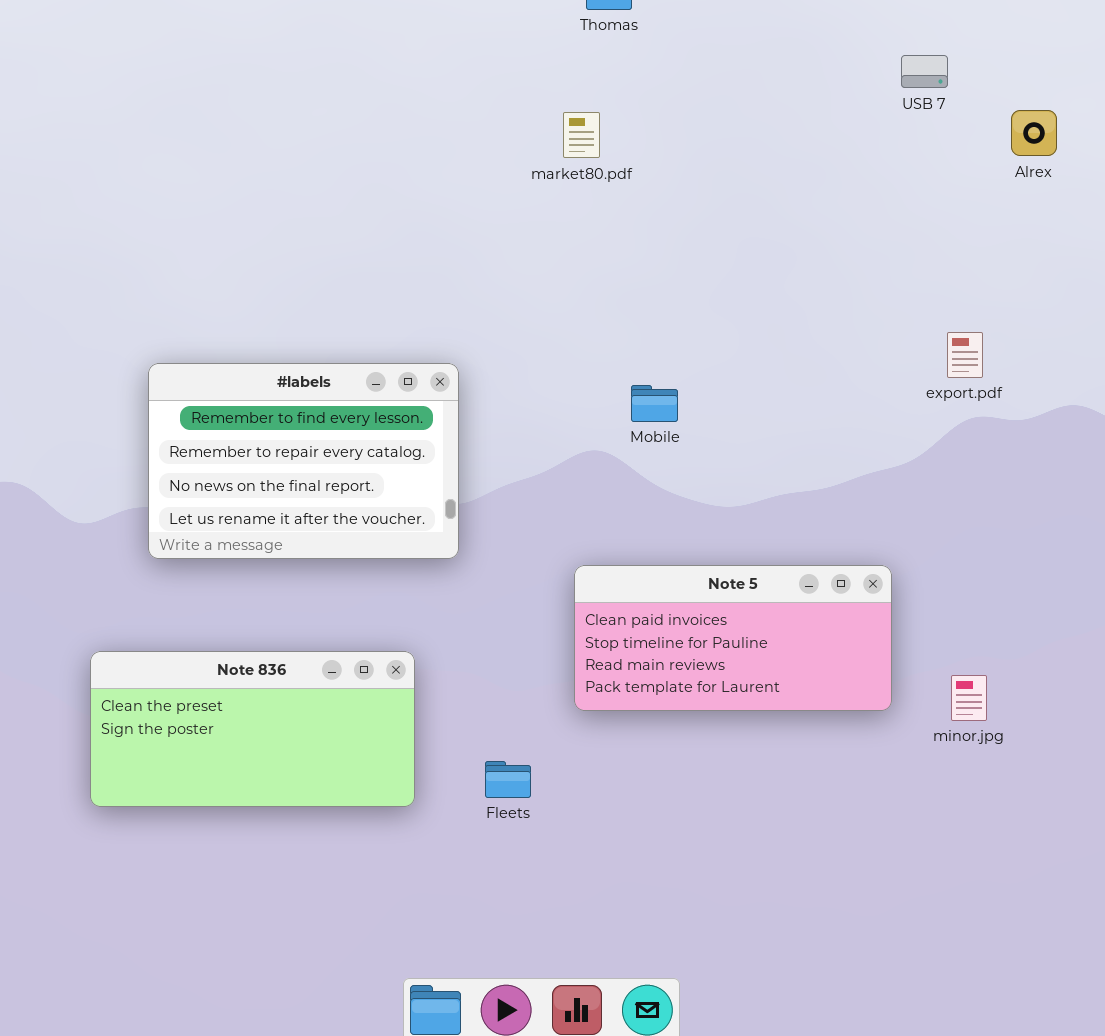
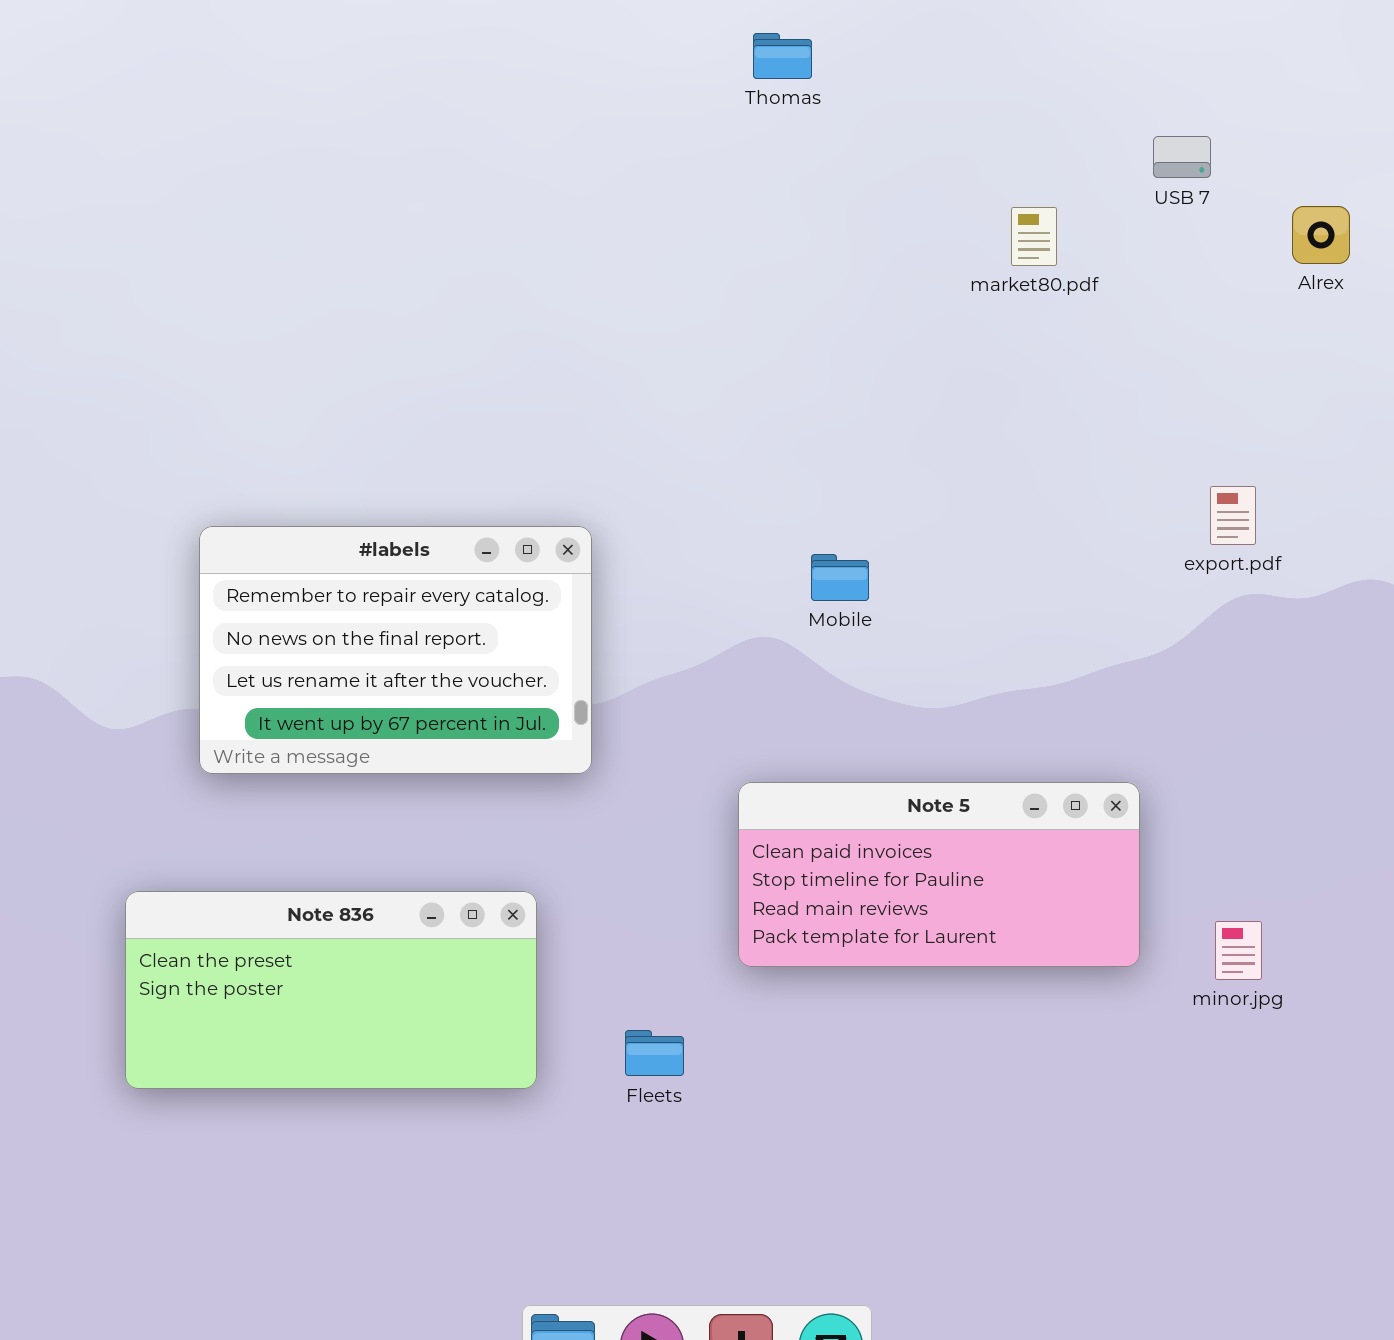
market80.pdf: [563,112,600,158] -> [1011,207,1057,266], moved
#labels: [148,363,459,559] -> [199,526,592,774], scrolled down 1 row

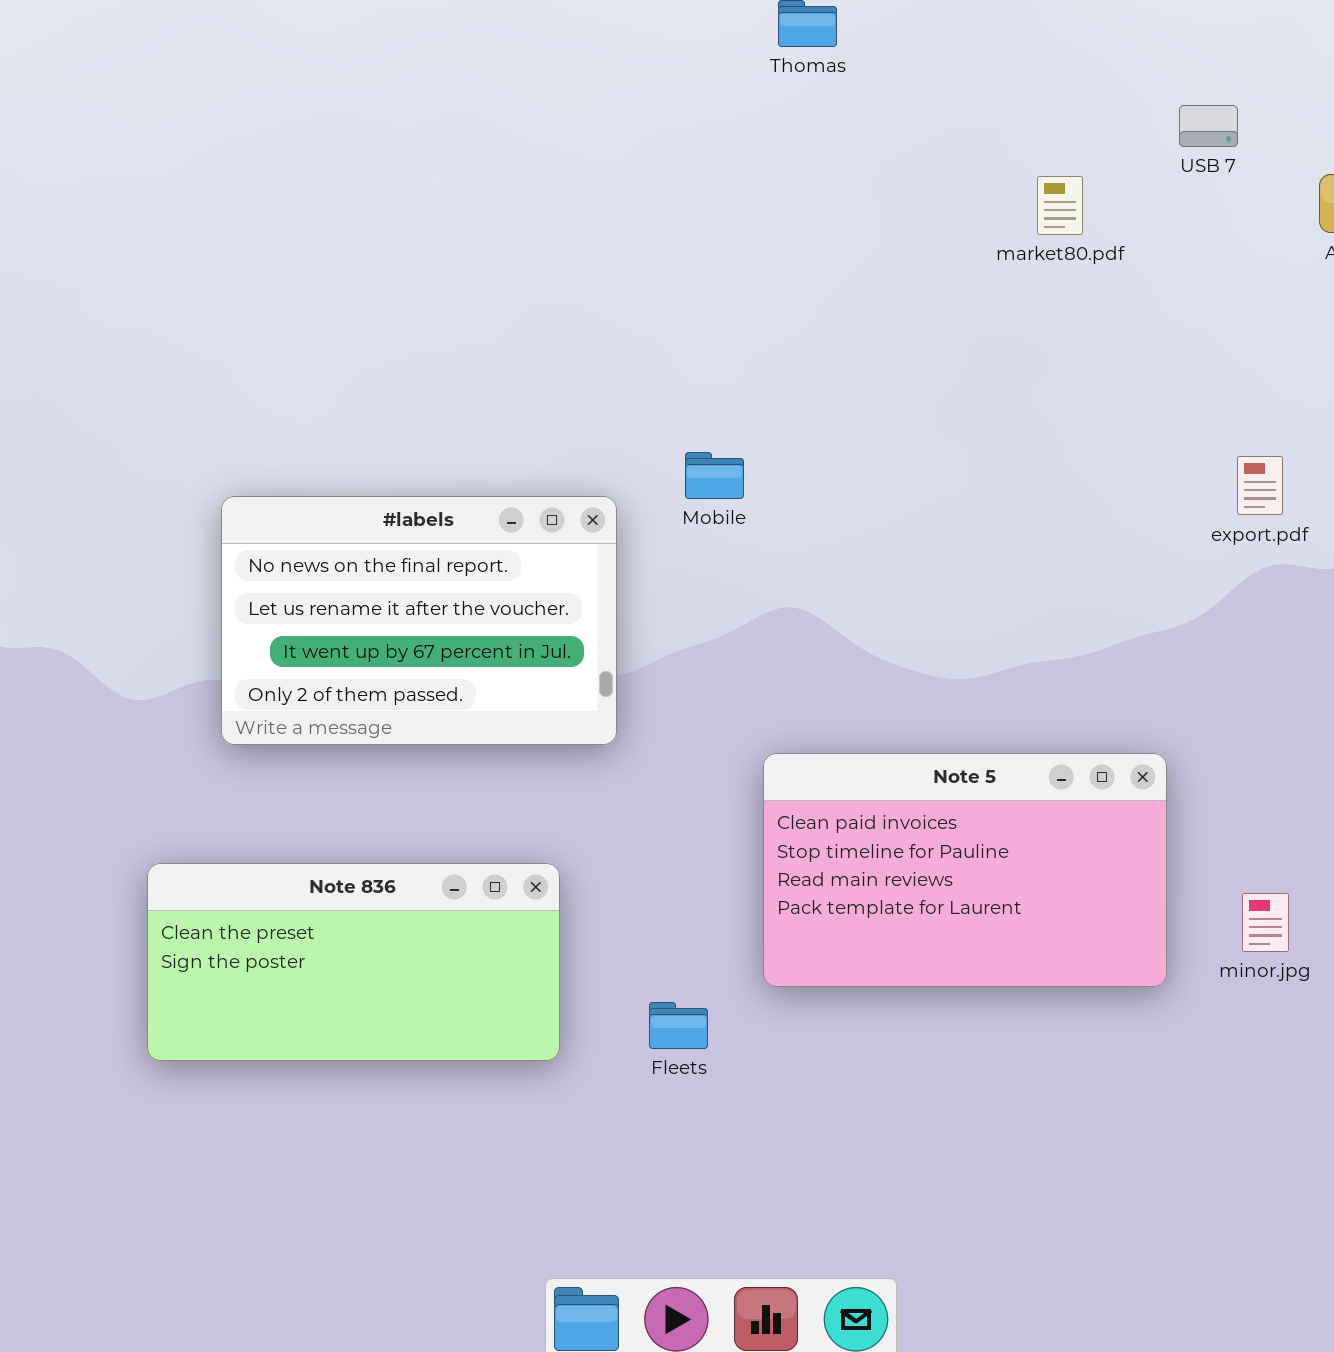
#labels: [199,526,592,774] -> [221,496,617,745], scrolled down 1 row
Mobile: [811,554,869,601] -> [685,452,744,499], moved
Note 5: [738,782,1140,967] -> [763,753,1167,987], resized

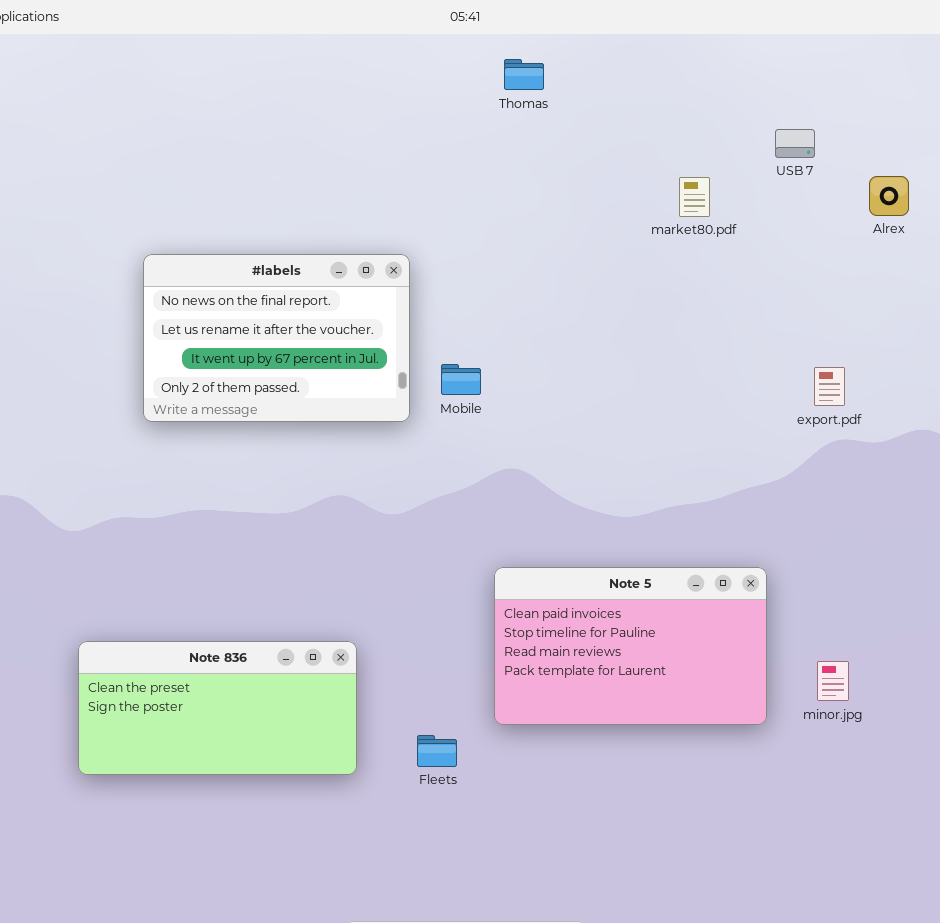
#labels: [221,496,617,745] -> [143,254,410,422], moved

